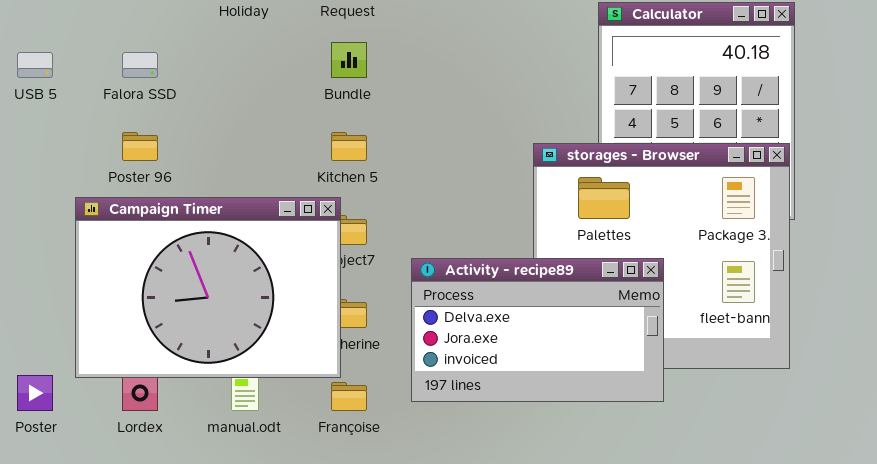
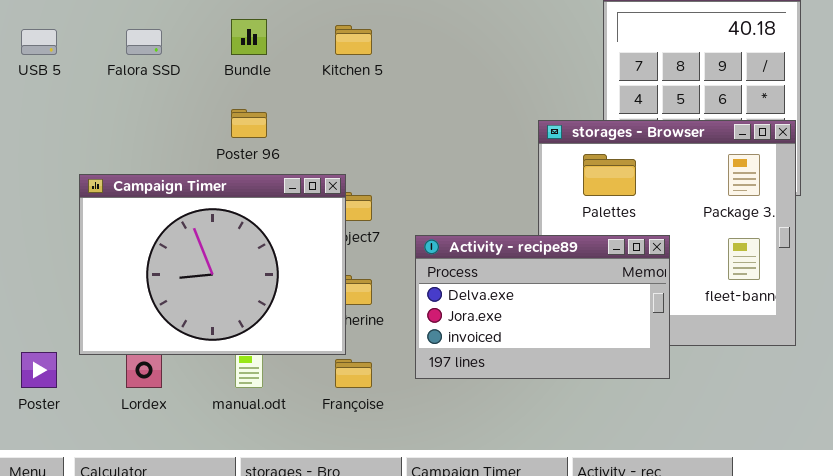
Bundle: [331,42,367,78] -> [231,19,267,55], moved
Poster 96: [122,132,158,161] -> [231,109,267,138], moved
Kitchen 5: [331,132,367,161] -> [335,25,372,55], moved

